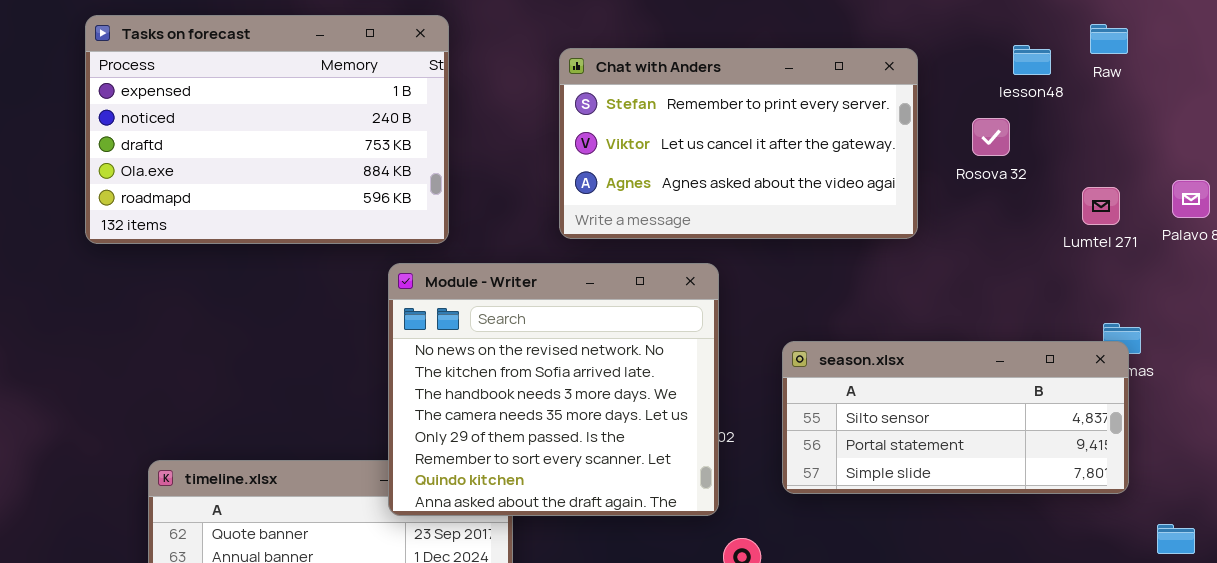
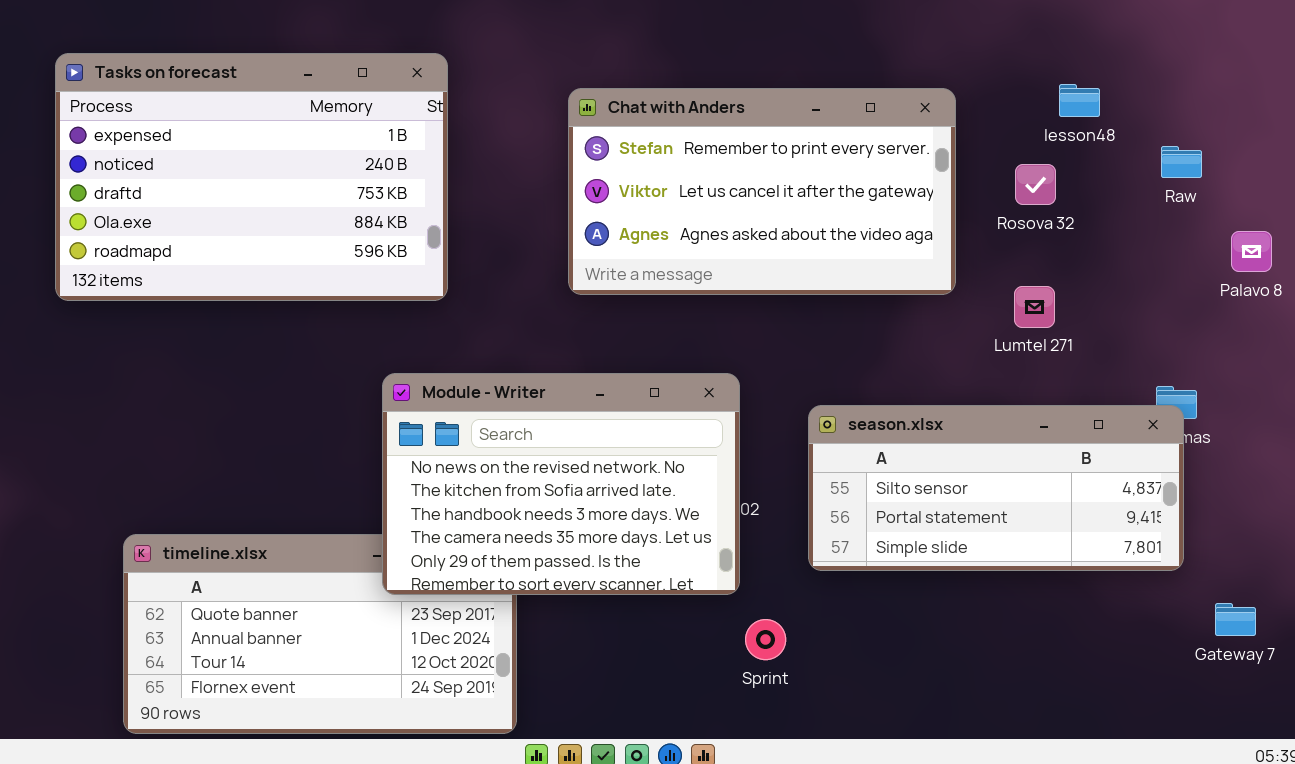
Raw: [1090,24,1128,54] -> [1161,146,1202,178], moved
Lumtel 271: [1082,187,1120,225] -> [1014,286,1055,328], moved
Module - Writer: [388,263,719,516] -> [382,373,740,595], resized

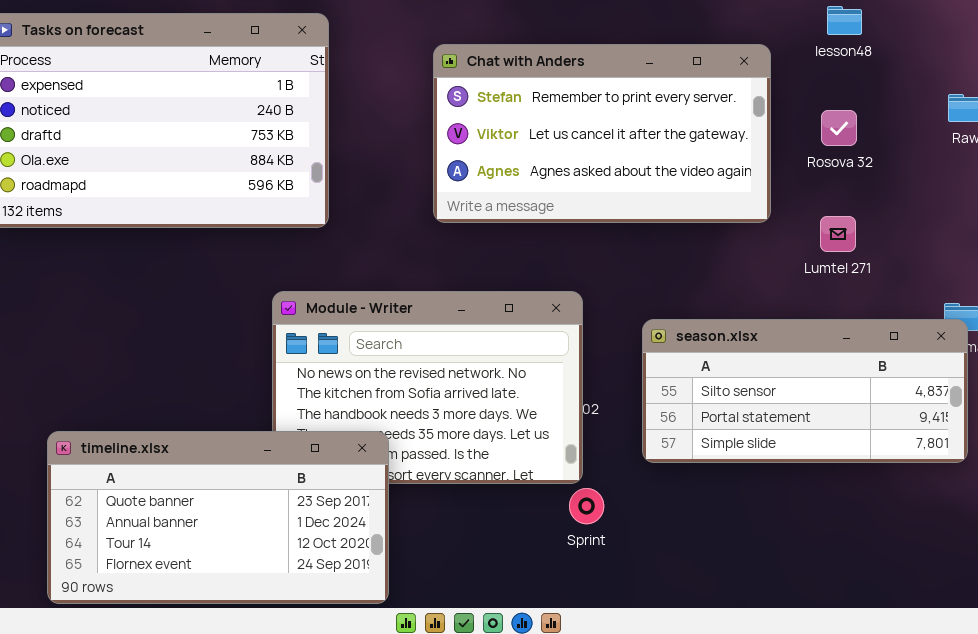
lesson48: [1059,84,1100,117] -> [827,6,862,35], moved
timeline.xlsx: [123,534,517,734] -> [47,431,389,604], raised
Sprint: [745,619,786,660] -> [569,488,604,524], moved

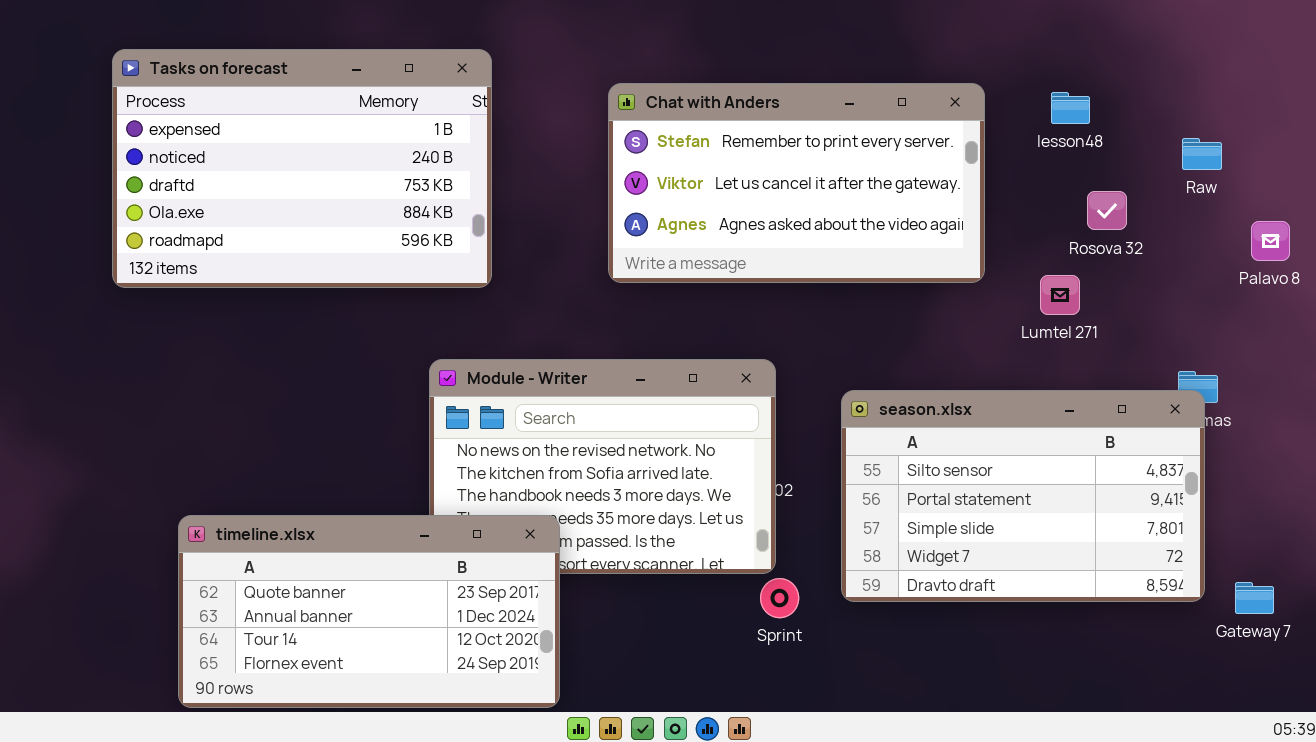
lesson48: [827,6,862,35] -> [1051,92,1090,124], moved
Rosova 32: [821,110,857,146] -> [1087,191,1127,230], moved
season.xlsx: [642,319,968,463] -> [841,390,1205,602], resized

